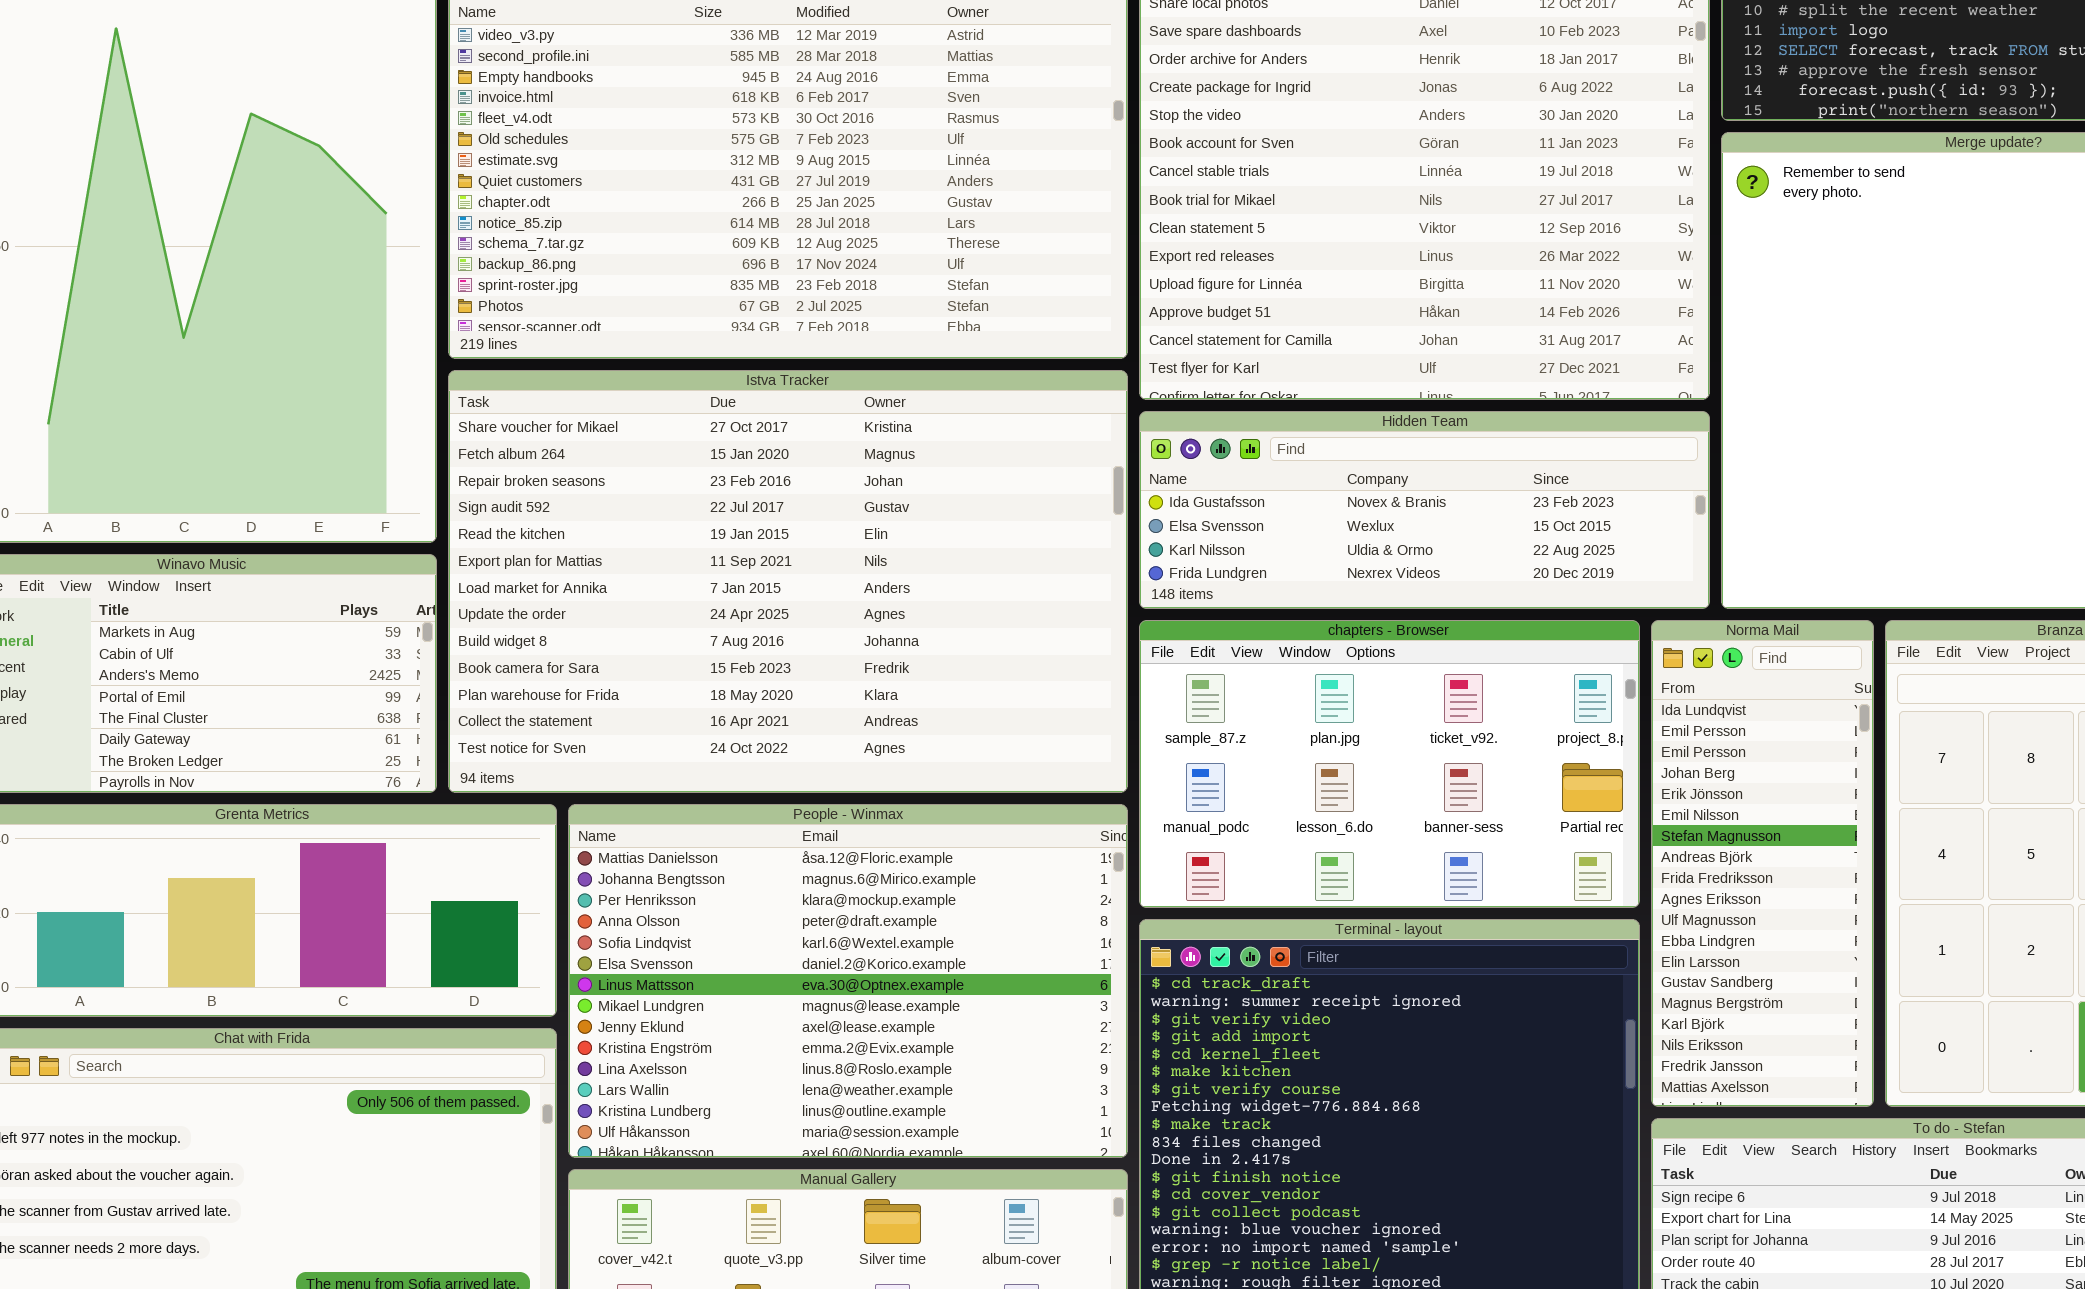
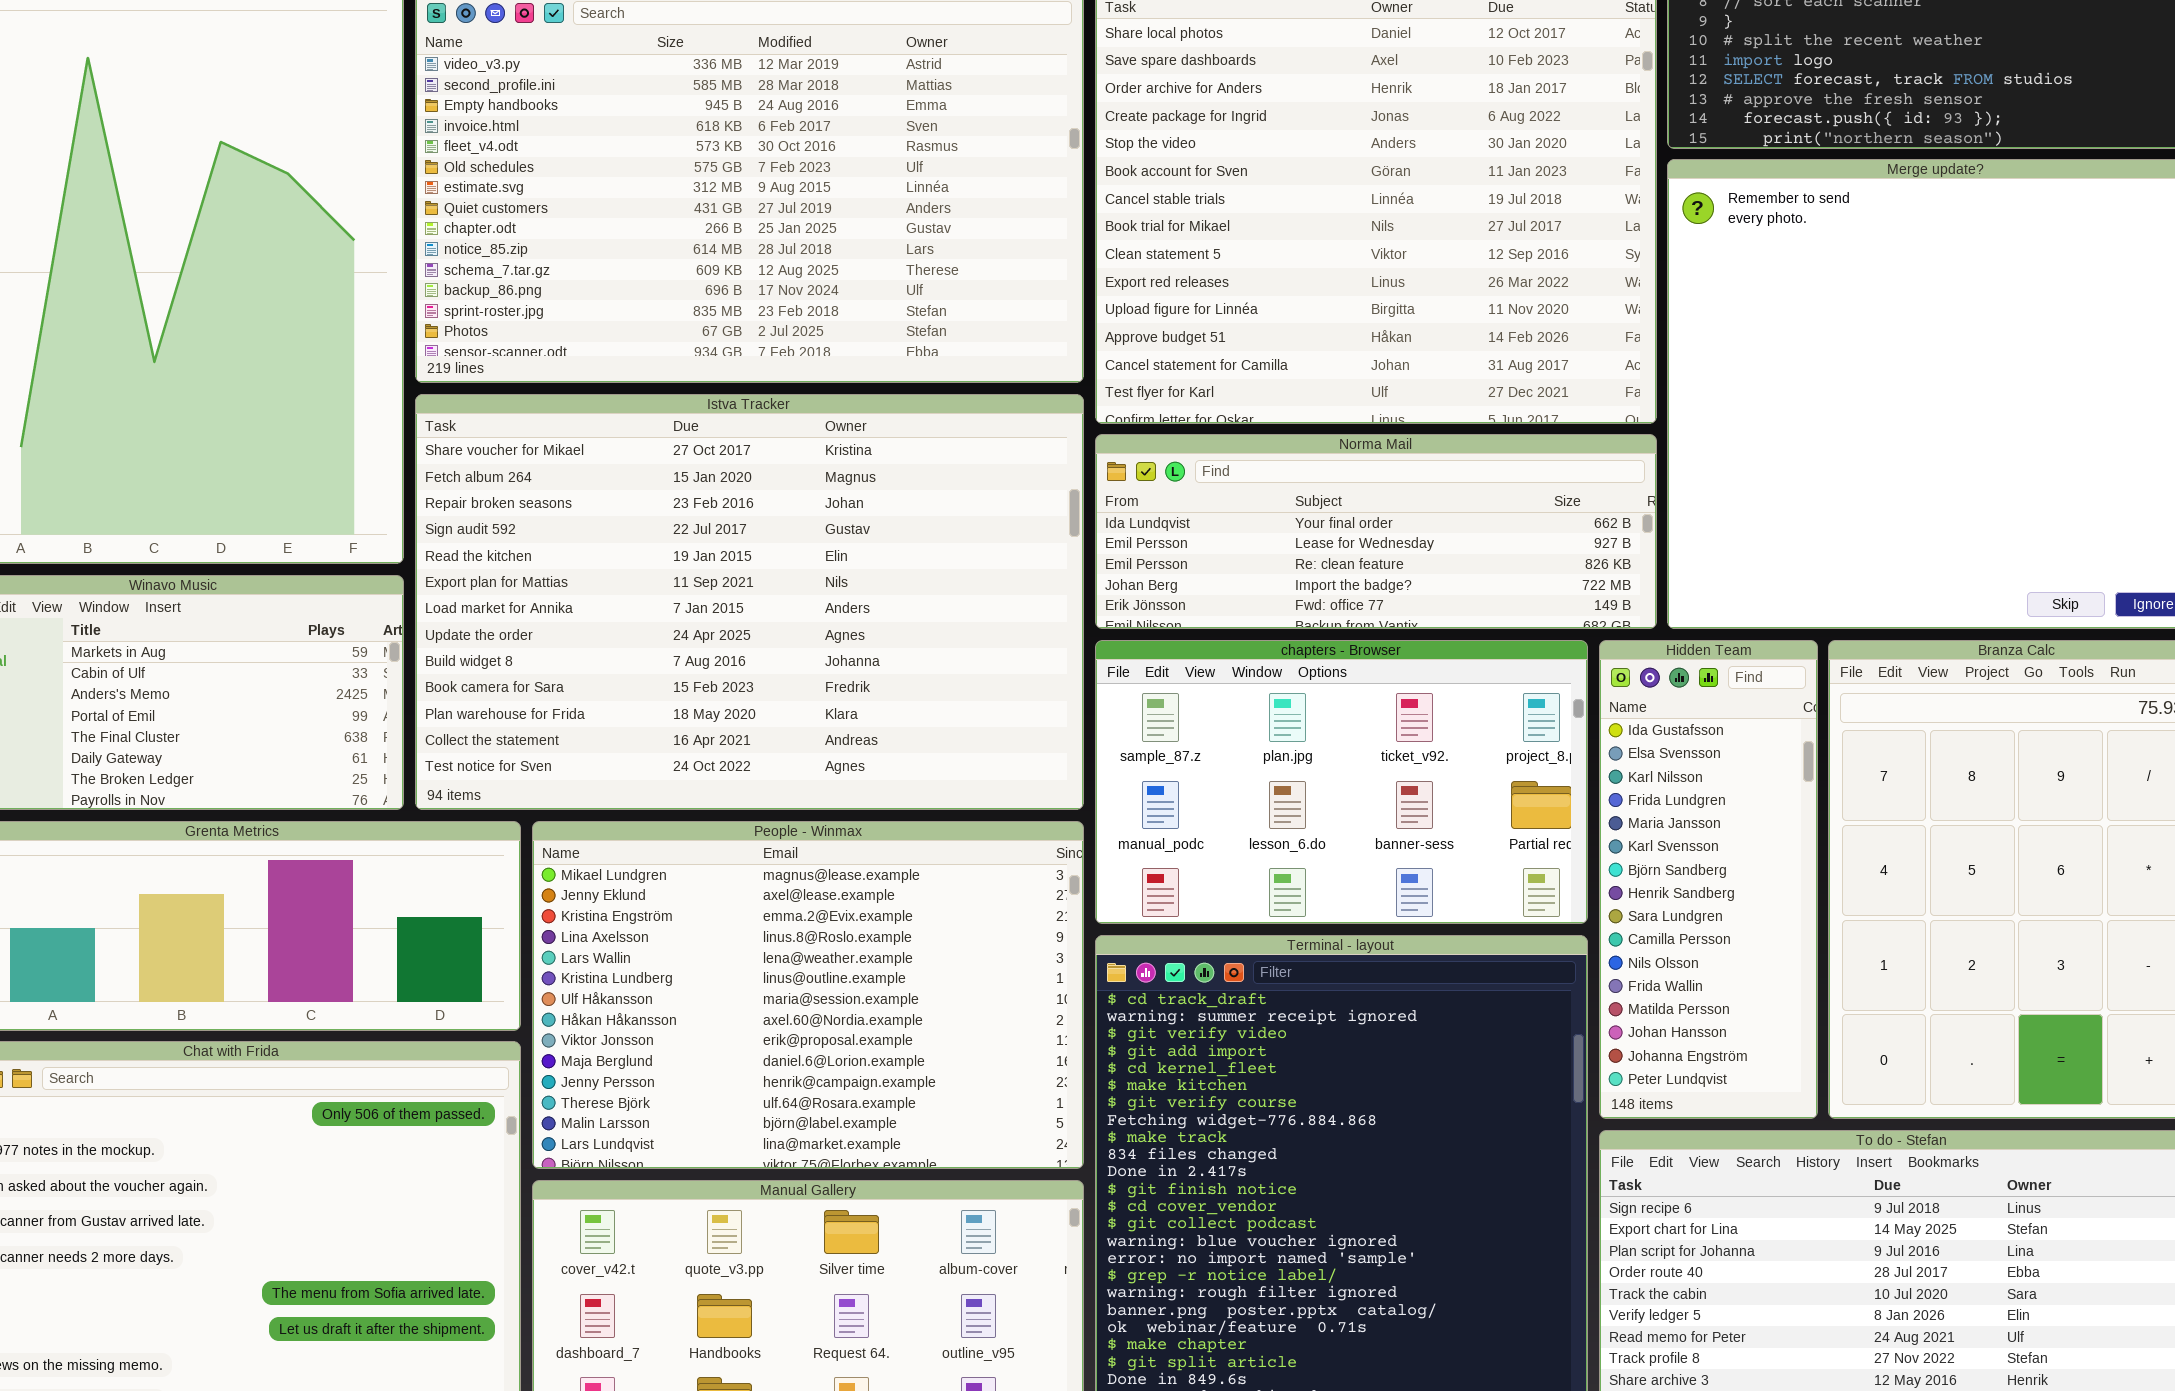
Hidden Team: [1139,411,1710,609] -> [1599,640,1818,1119], moved, resized
Norma Mail: [1651,620,1874,1107] -> [1095,434,1657,629], moved, resized
People - Winmax: [568,804,1128,1158] -> [532,821,1084,1169], scrolled down 7 rows

